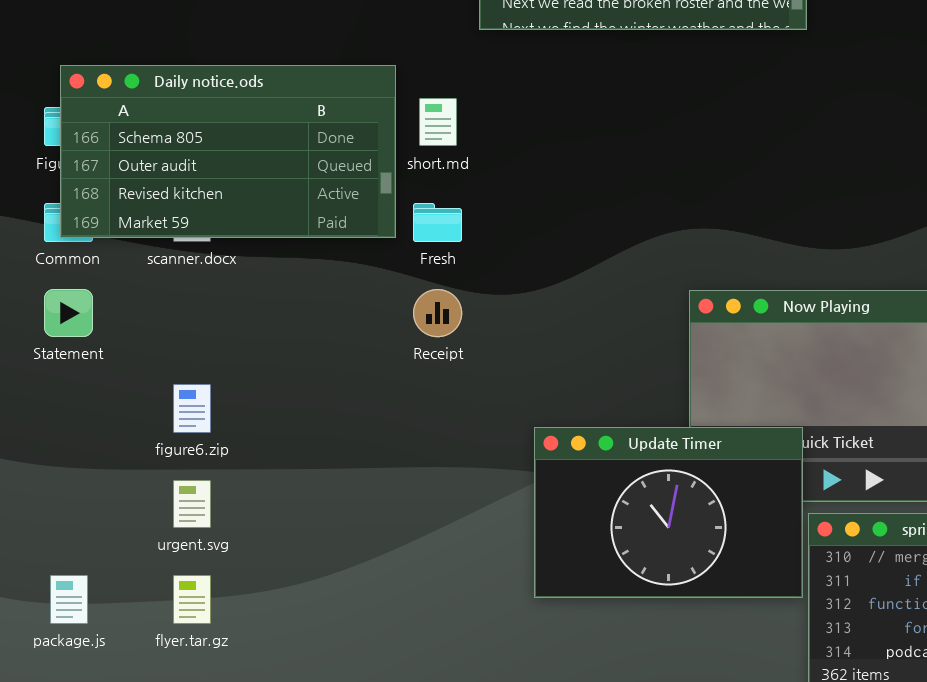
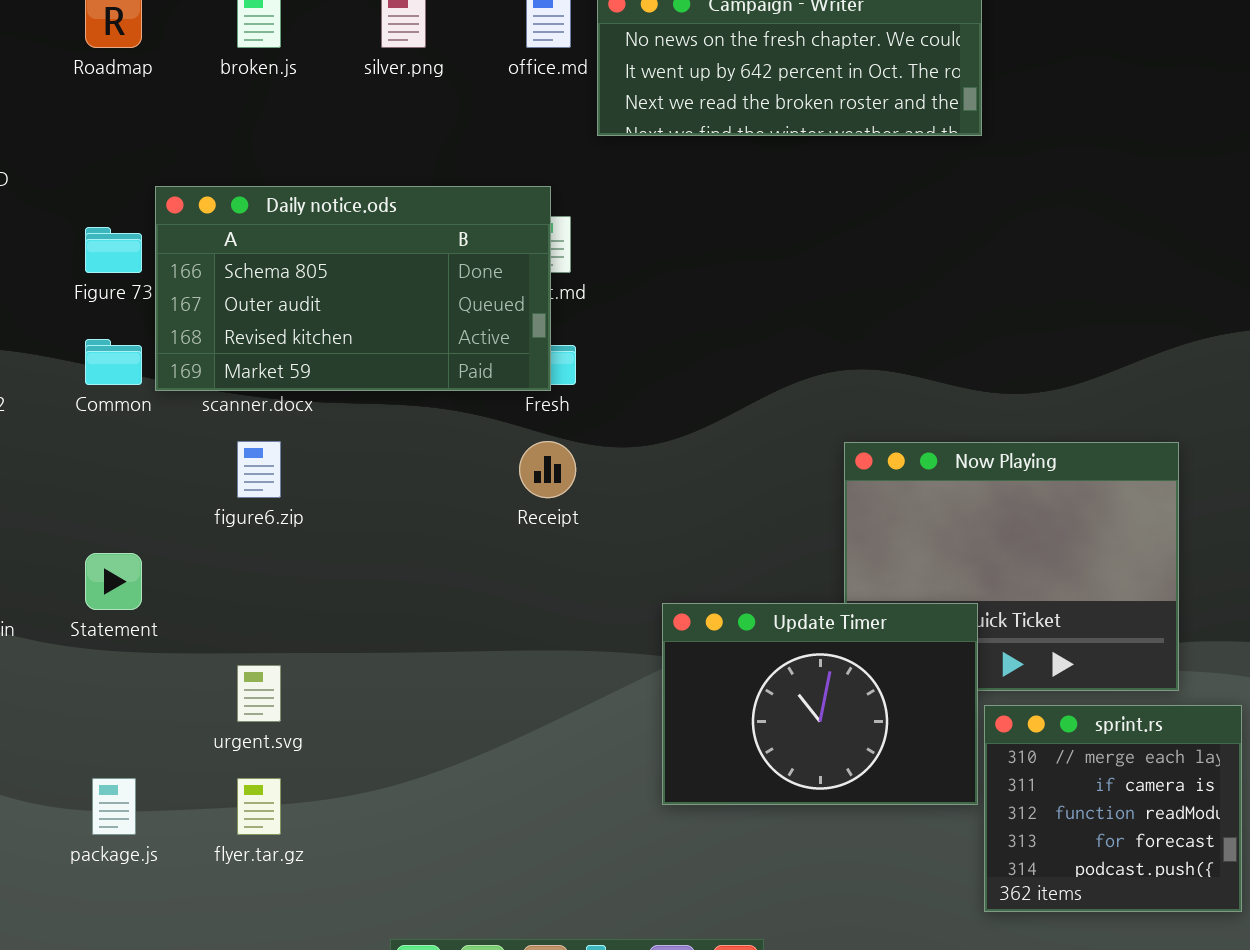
Daily notice.ods: [60,65,396,238] -> [155,186,551,391], moved
Statement: [44,289,93,337] -> [85,553,142,610], moved
figure6.zip: [173,384,211,433] -> [237,441,281,498], moved

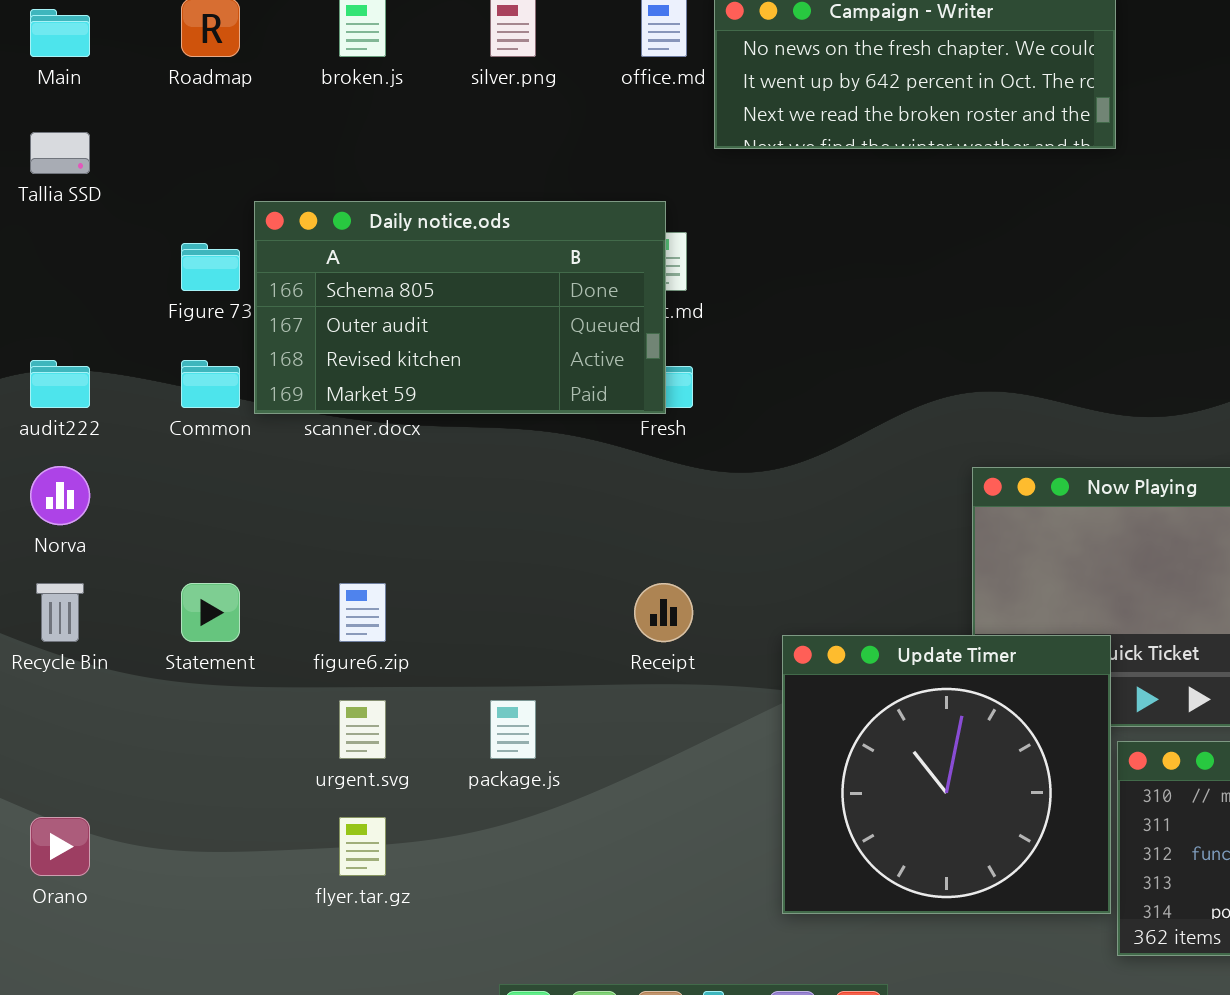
figure6.zip: [237,441,281,498] -> [339,583,386,642], moved
Receipt: [519,441,576,498] -> [634,583,693,642], moved
Update Timer: [662,603,978,805] -> [782,635,1111,914], resized
package.js: [92,778,136,835] -> [490,700,536,759], moved

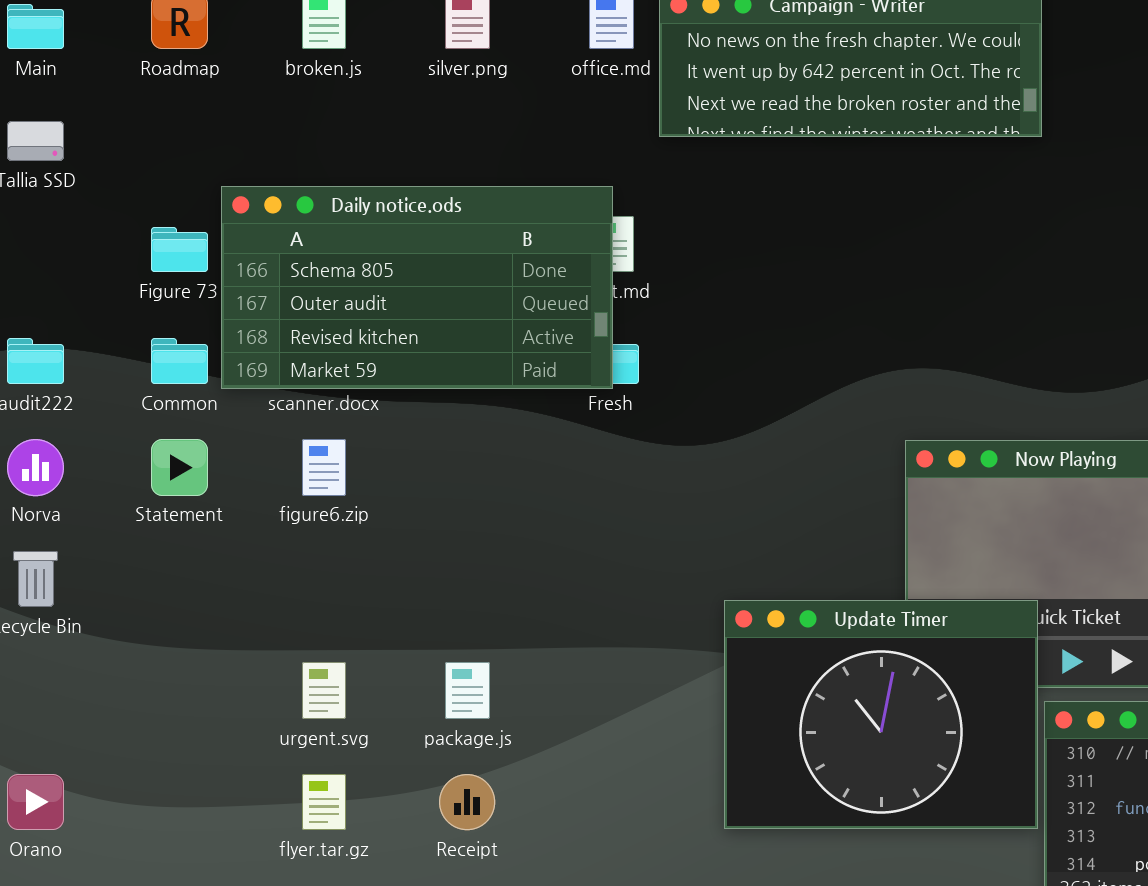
Statement: [181,583,240,642] -> [151,439,208,496], moved
figure6.zip: [339,583,386,642] -> [302,439,346,496], moved
Receipt: [634,583,693,642] -> [439,774,495,830], moved
Update Timer: [782,635,1111,914] -> [724,600,1038,829], resized

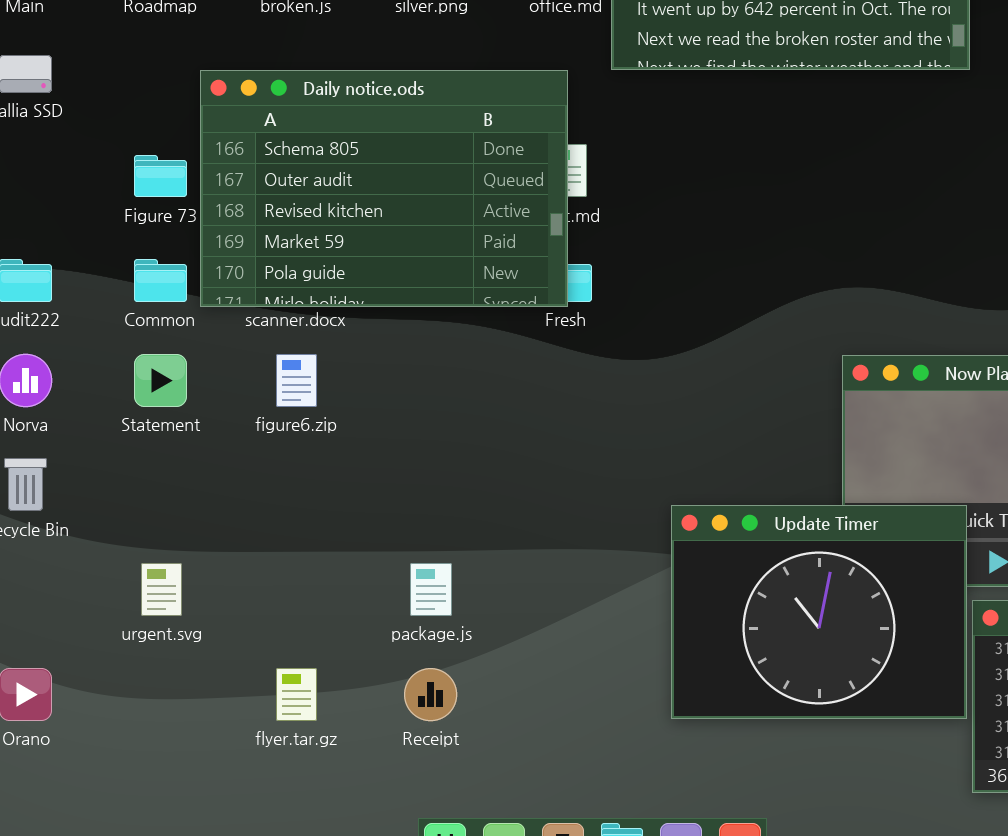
Daily notice.ods: [221,186,613,389] -> [200,70,568,307], resized
urgent.svg: [302,662,346,719] -> [141,563,182,616], moved

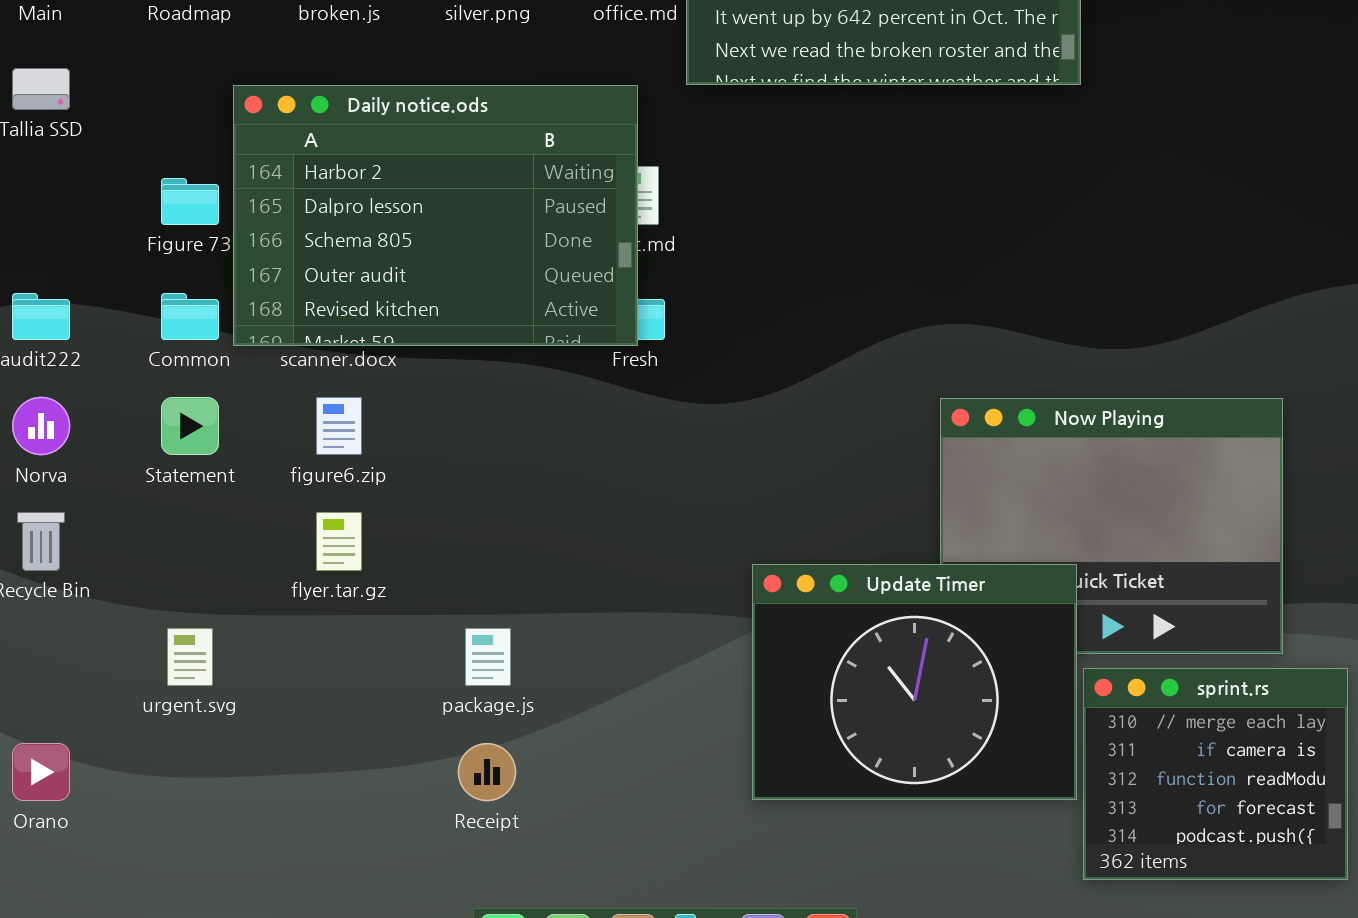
Daily notice.ods: [200,70,568,307] -> [233,85,638,346], scrolled up 2 rows
flyer.tar.gz: [276,668,317,721] -> [316,512,362,571], moved

